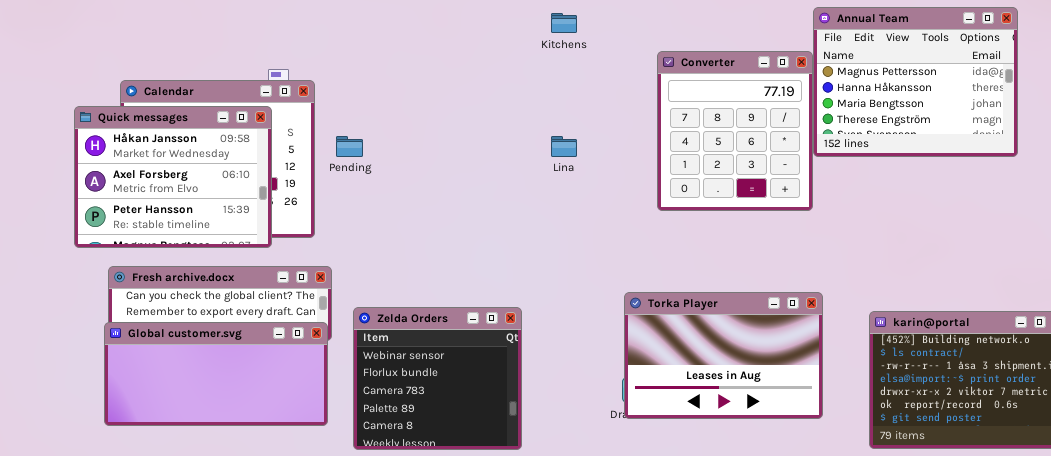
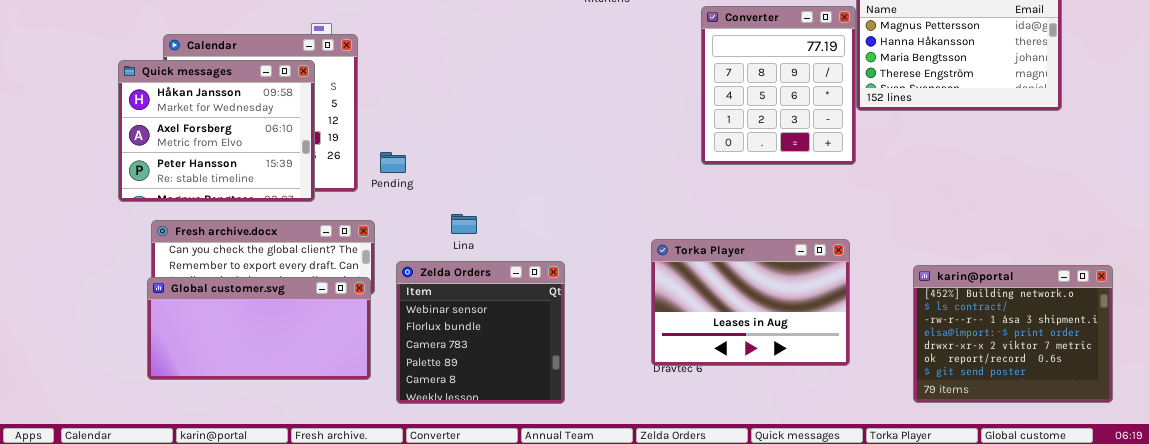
Pending: [336,136,363,157] -> [380,152,406,173], moved
Lina: [551,136,577,157] -> [451,214,477,234], moved
Torka Player: [624,292,823,419] -> [651,239,850,366], moved

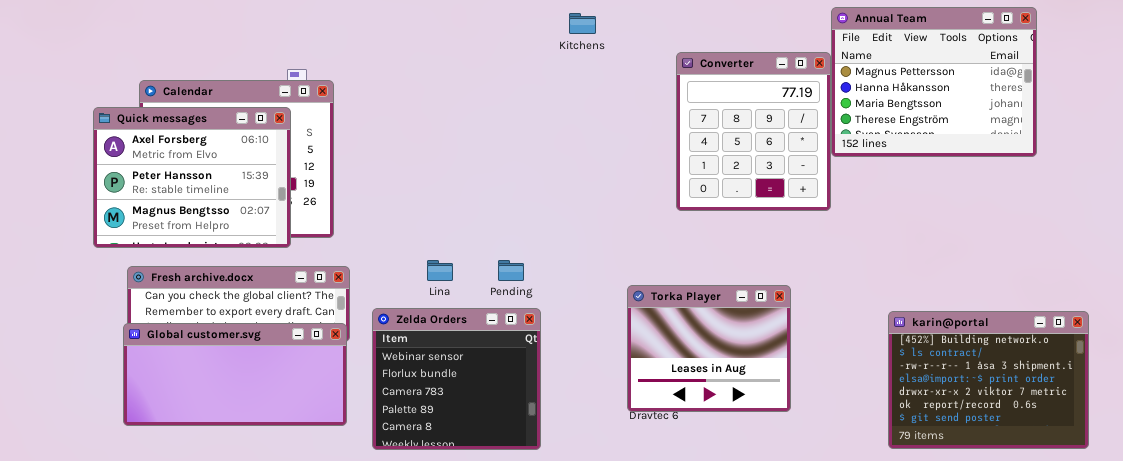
Quick messages: [118,60,315,202] -> [93,107,291,248], scrolled down 1 row
Pending: [380,152,406,173] -> [498,260,524,281], moved
Torka Player: [651,239,850,366] -> [627,285,791,412], resized

